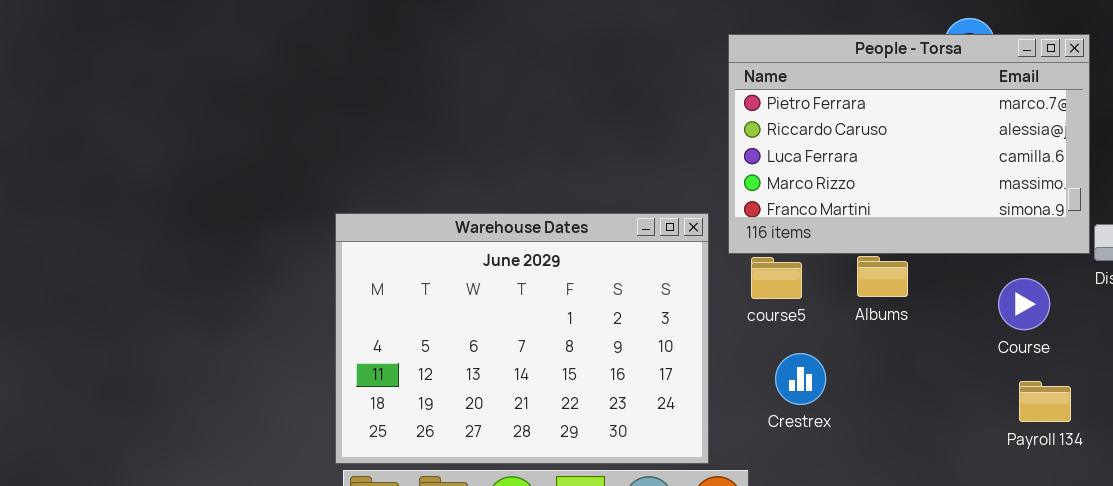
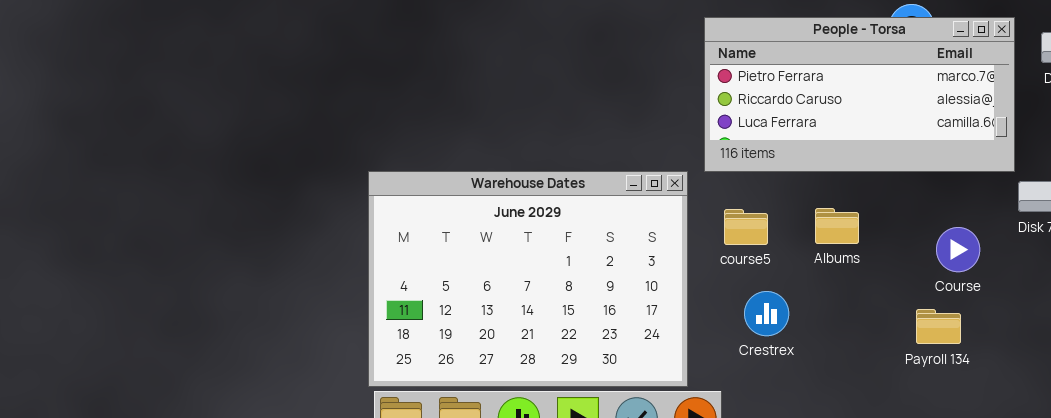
People - Torsa: [728,34,1090,254] -> [704,17,1015,172], resized
Payroll 134: [1019,381,1071,422] -> [916,309,961,344], moved

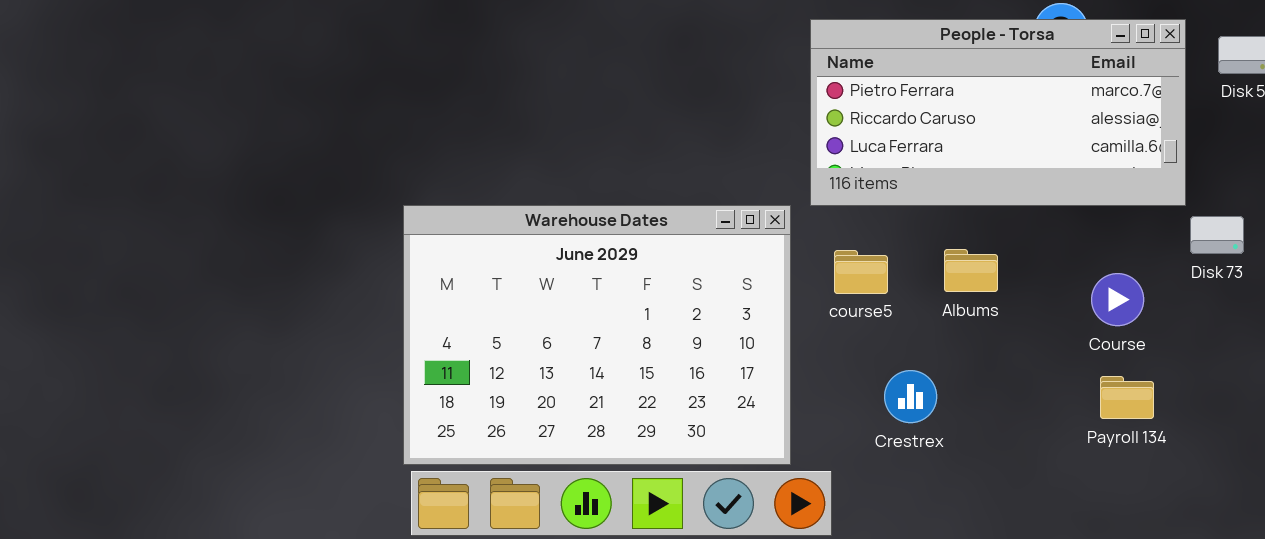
Crestrex: [744,291,789,336] -> [884,370,937,423], moved
Payroll 134: [916,309,961,344] -> [1100,376,1154,419], moved

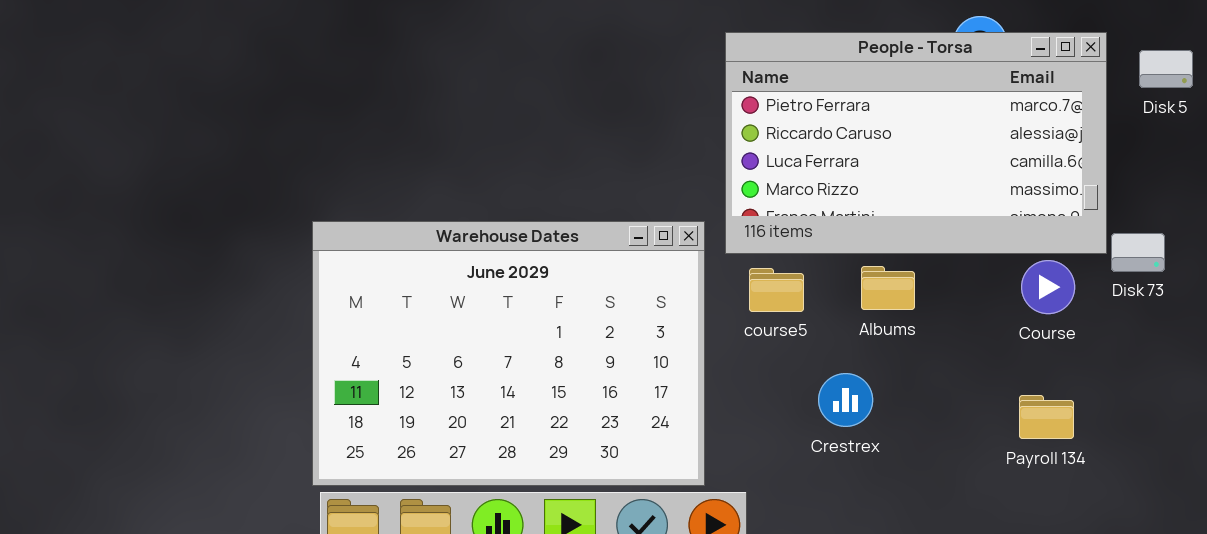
People - Torsa: [810,19,1186,206] -> [725,32,1107,254], resized
Course: [1091,273,1144,326] -> [1021,260,1075,314], moved
Crestrex: [884,370,937,423] -> [818,373,873,427], moved

